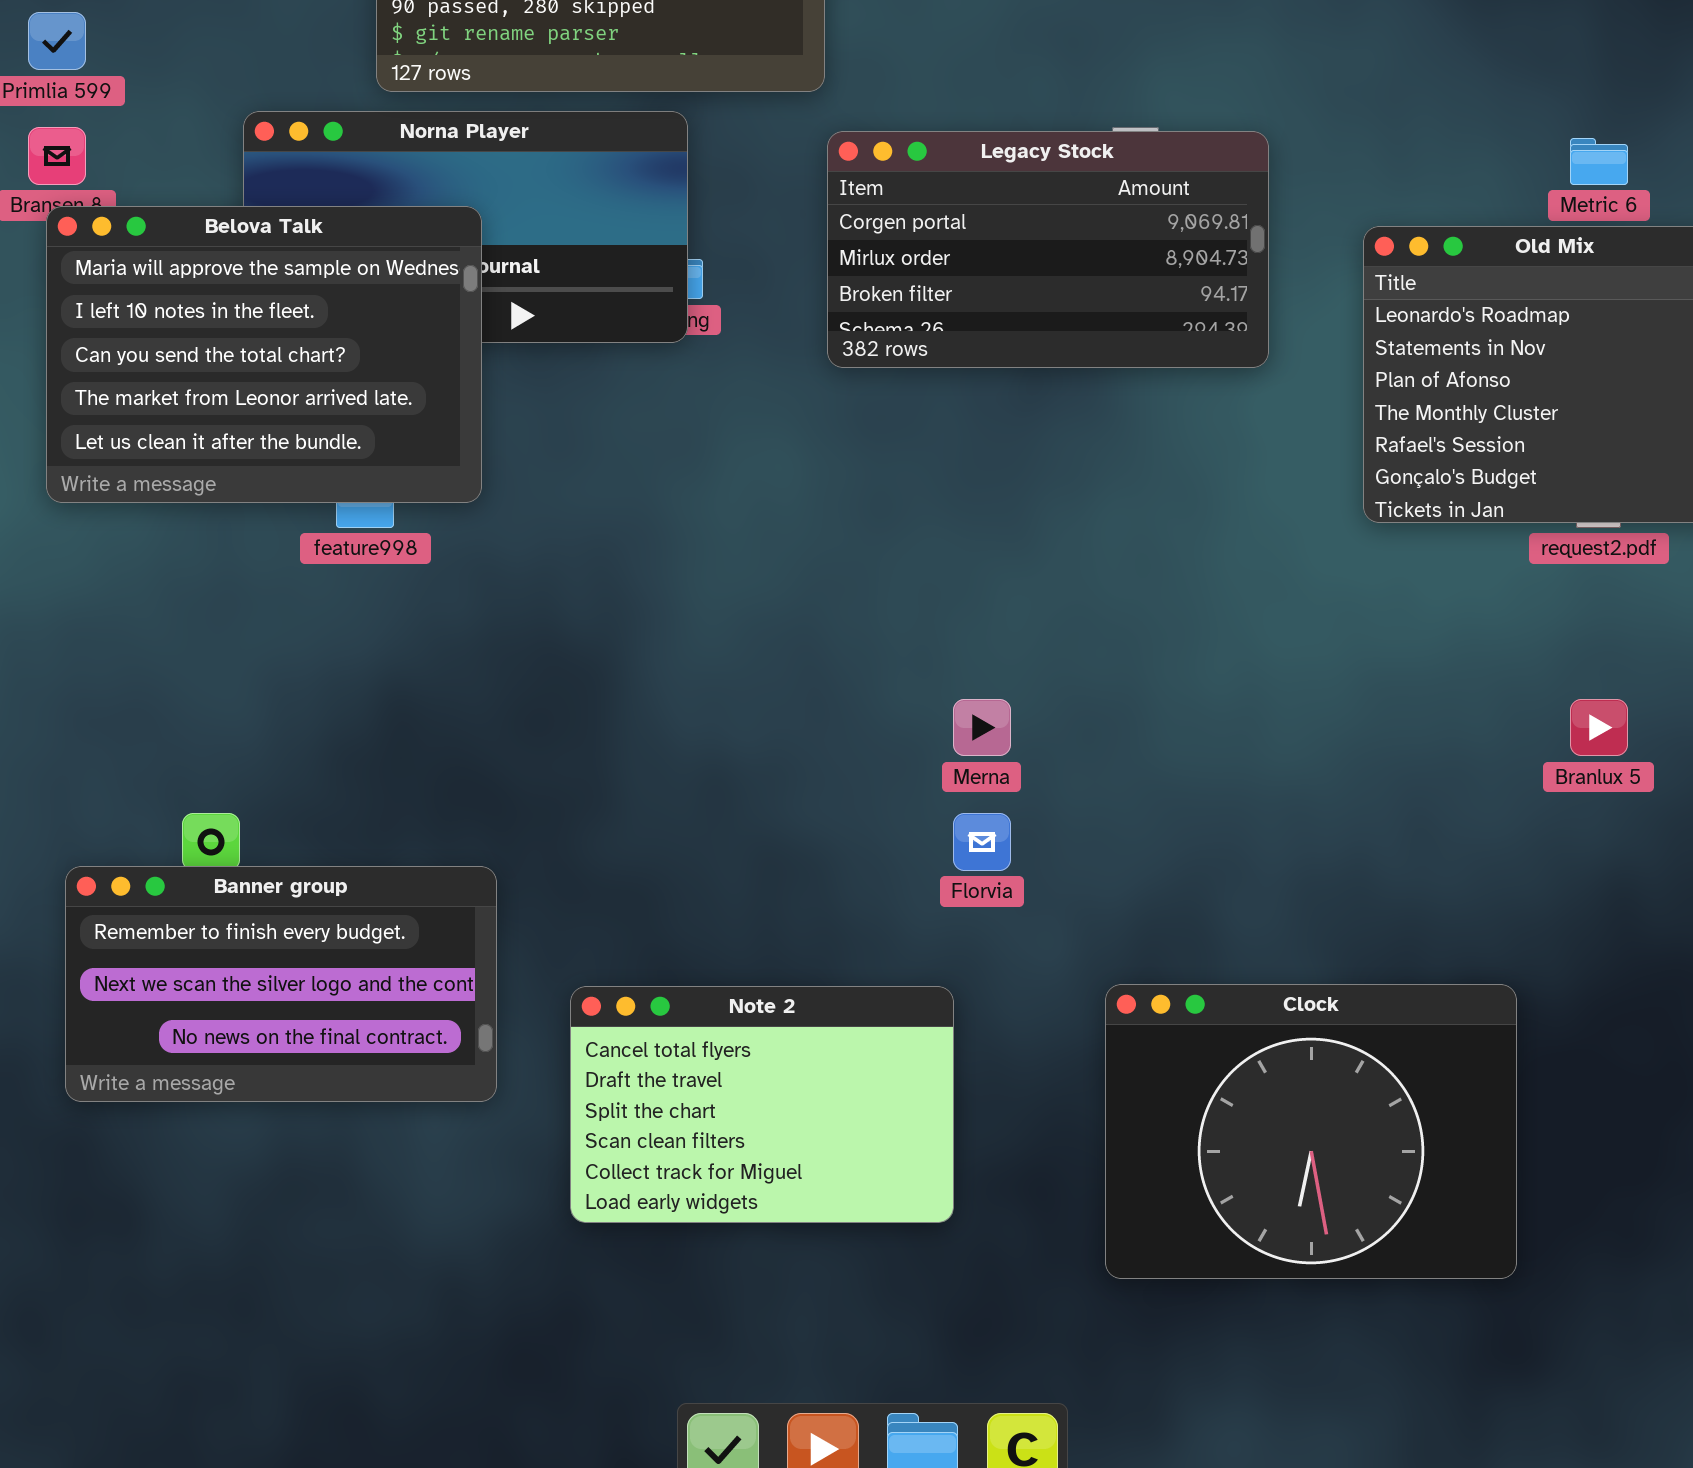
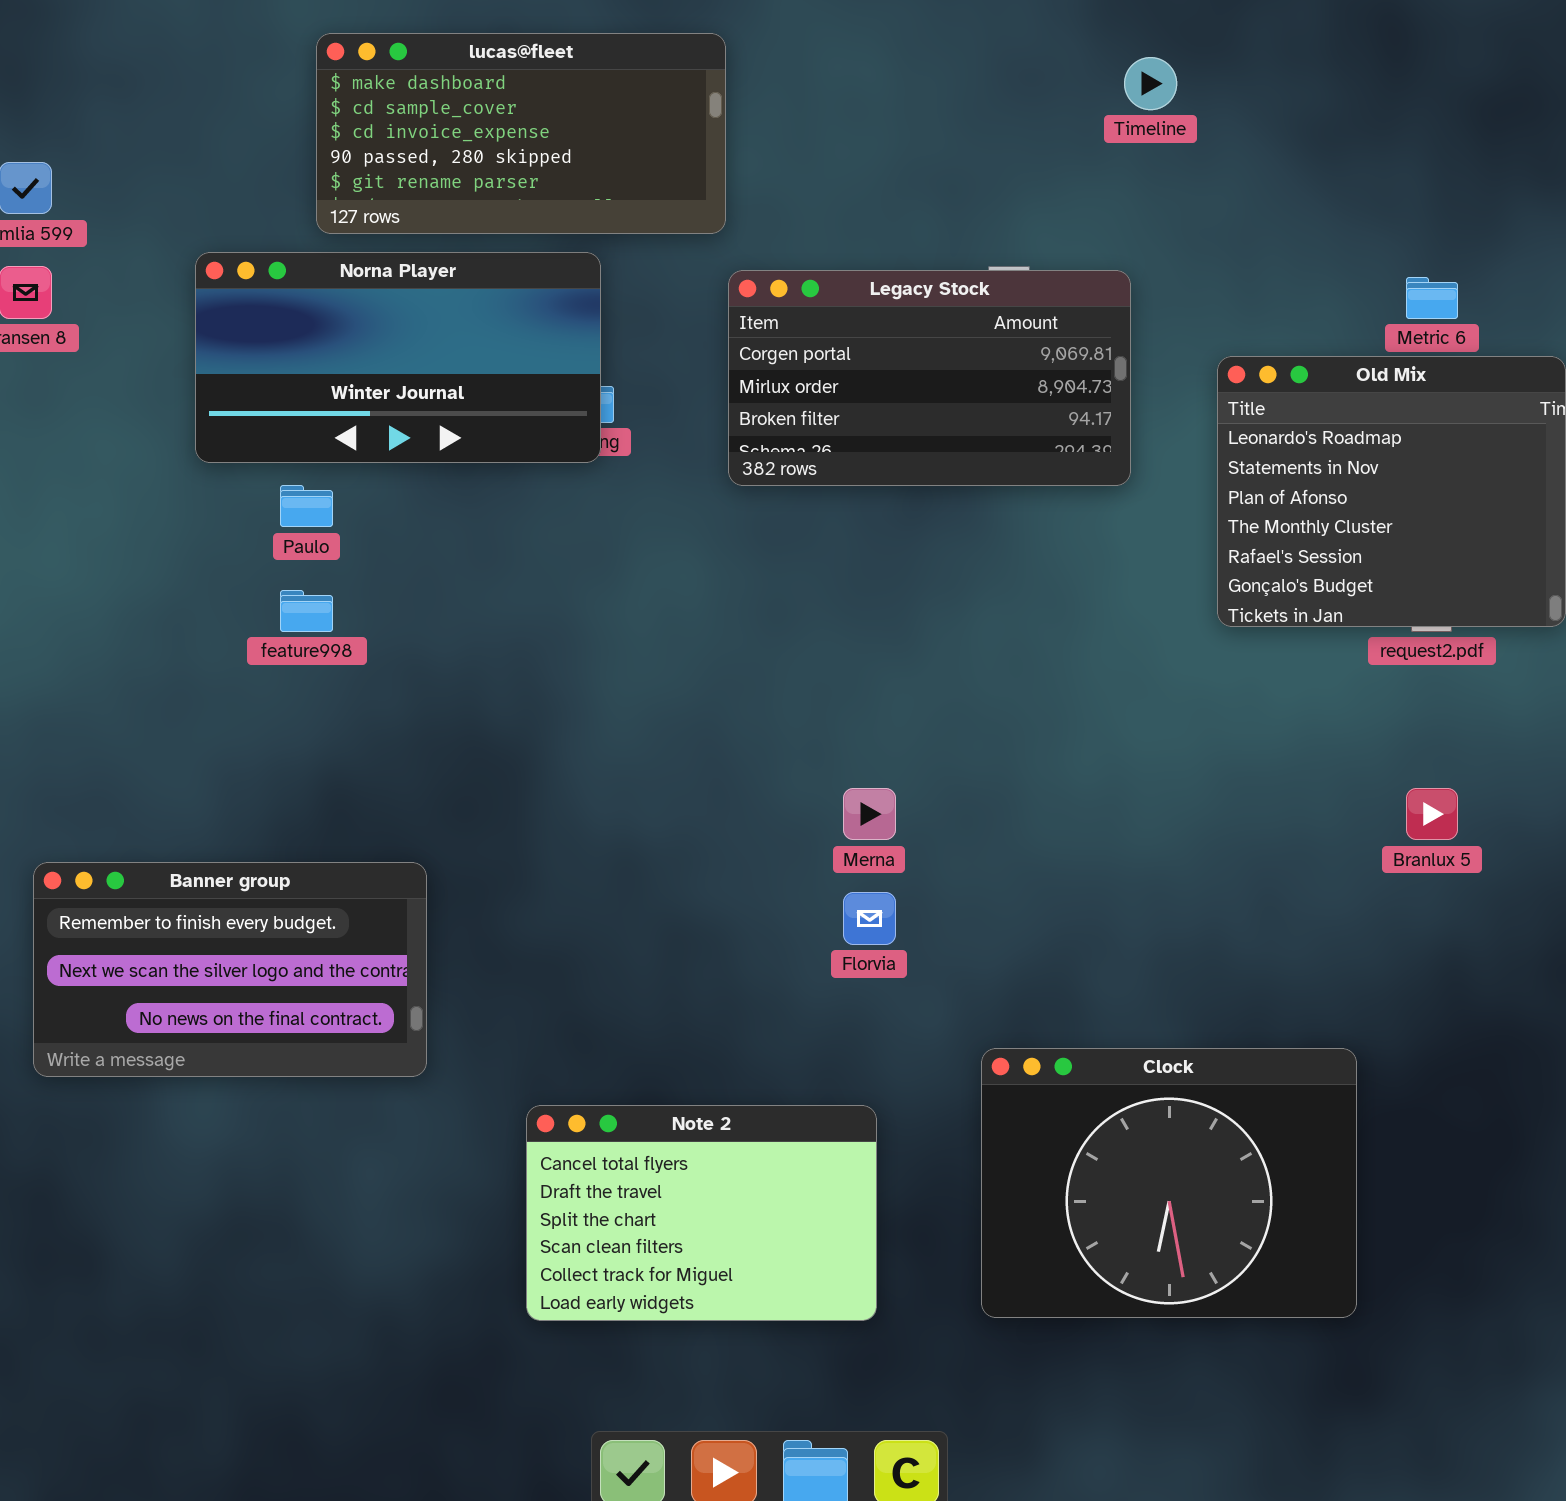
Belova Talk: [46,206,482,503] -> none, closed
Banner group: [65,866,497,1102] -> [33,862,427,1077], moved
Note 2: [570,986,954,1223] -> [526,1105,877,1321], moved

